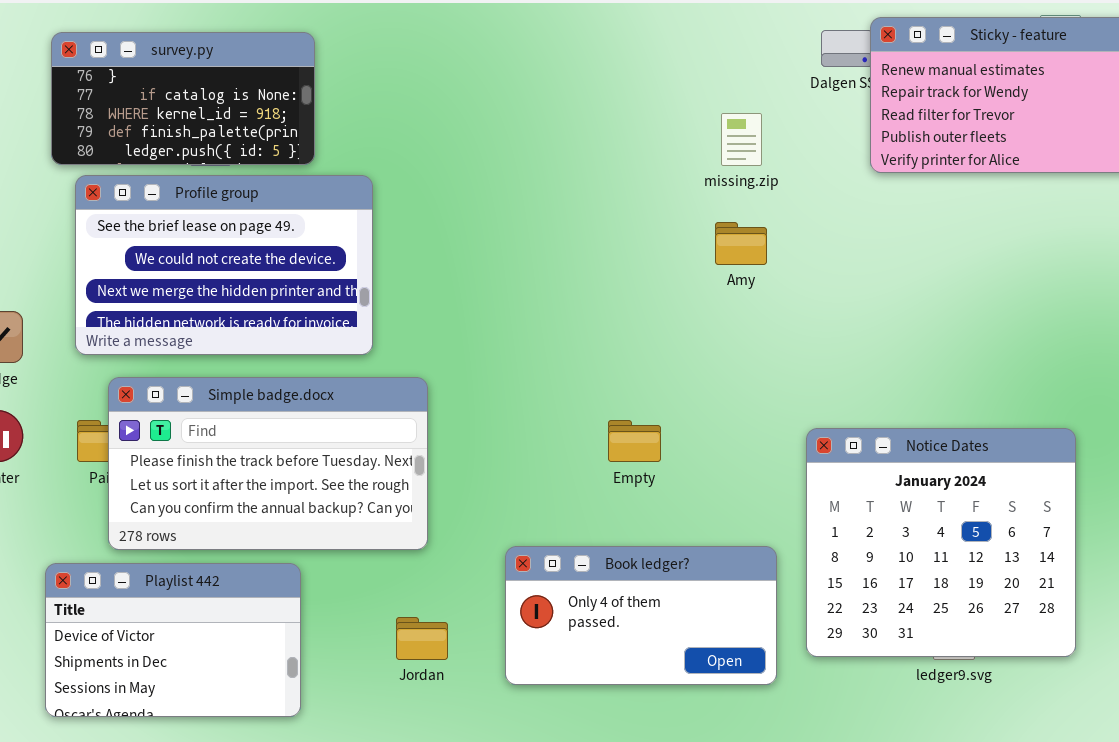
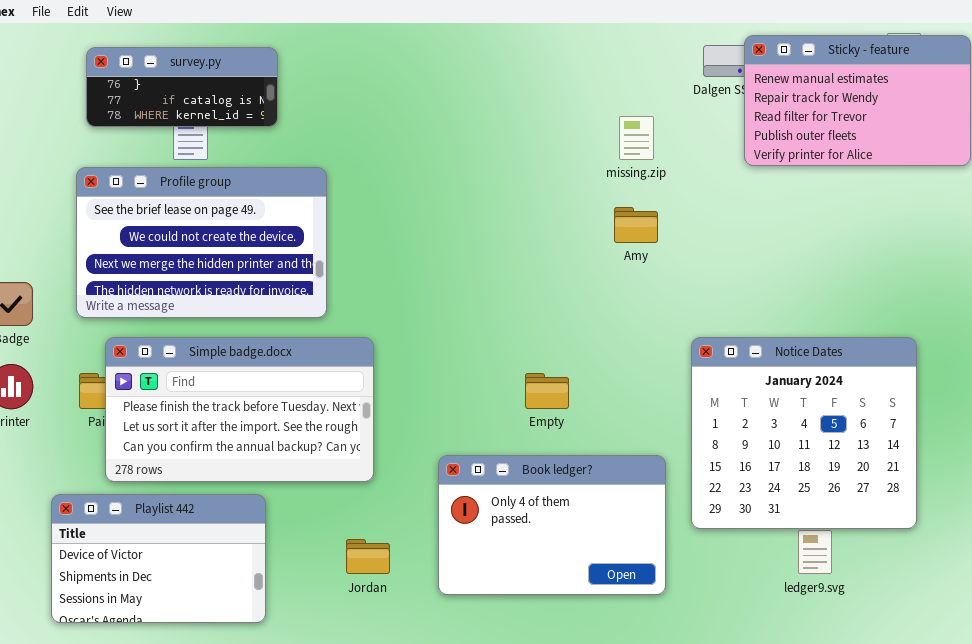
survey.py: [51,32,315,165] -> [86,47,278,127], resized
Notice Dates: [806,428,1076,657] -> [691,337,917,529], moved
Book ledger?: [505,546,777,685] -> [438,455,666,595], resized

